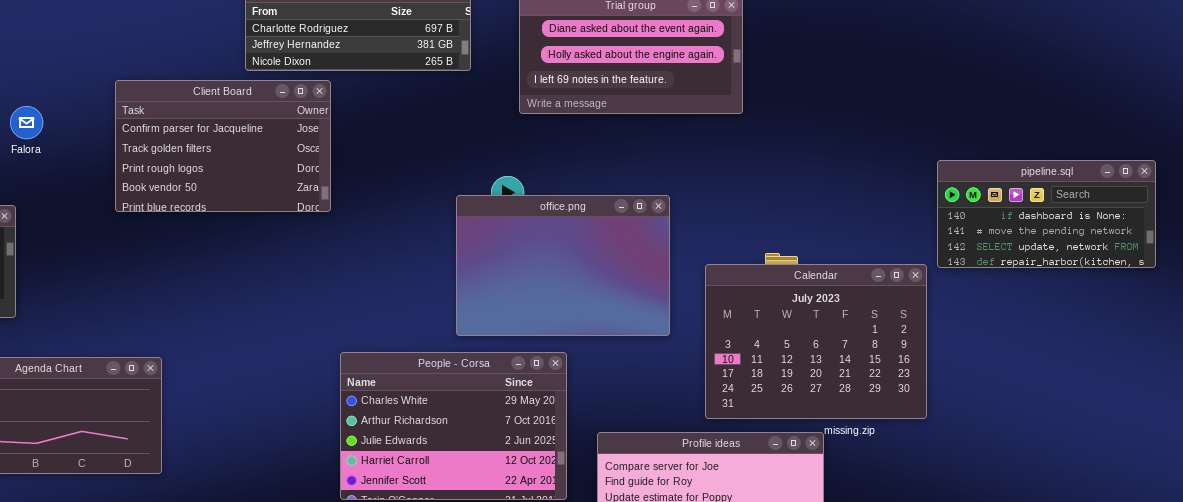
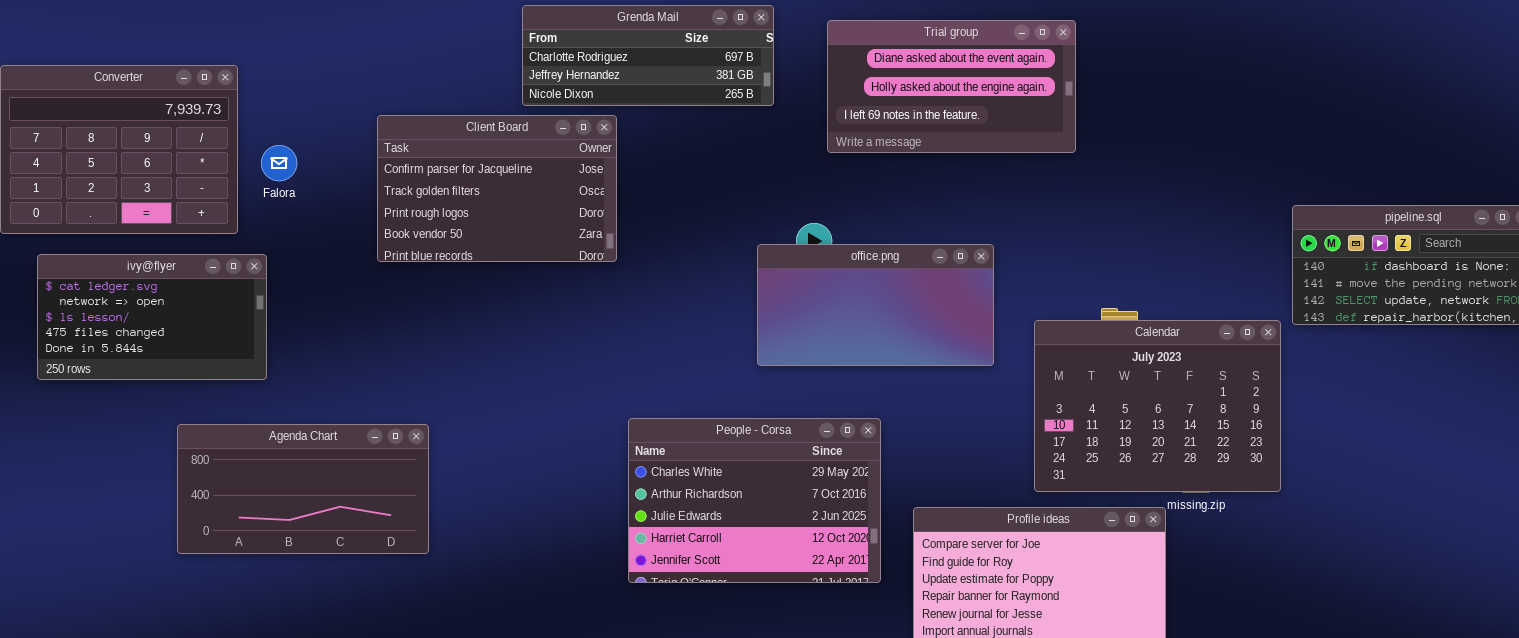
office.png: [456,195,670,336] -> [757,244,994,366], resized

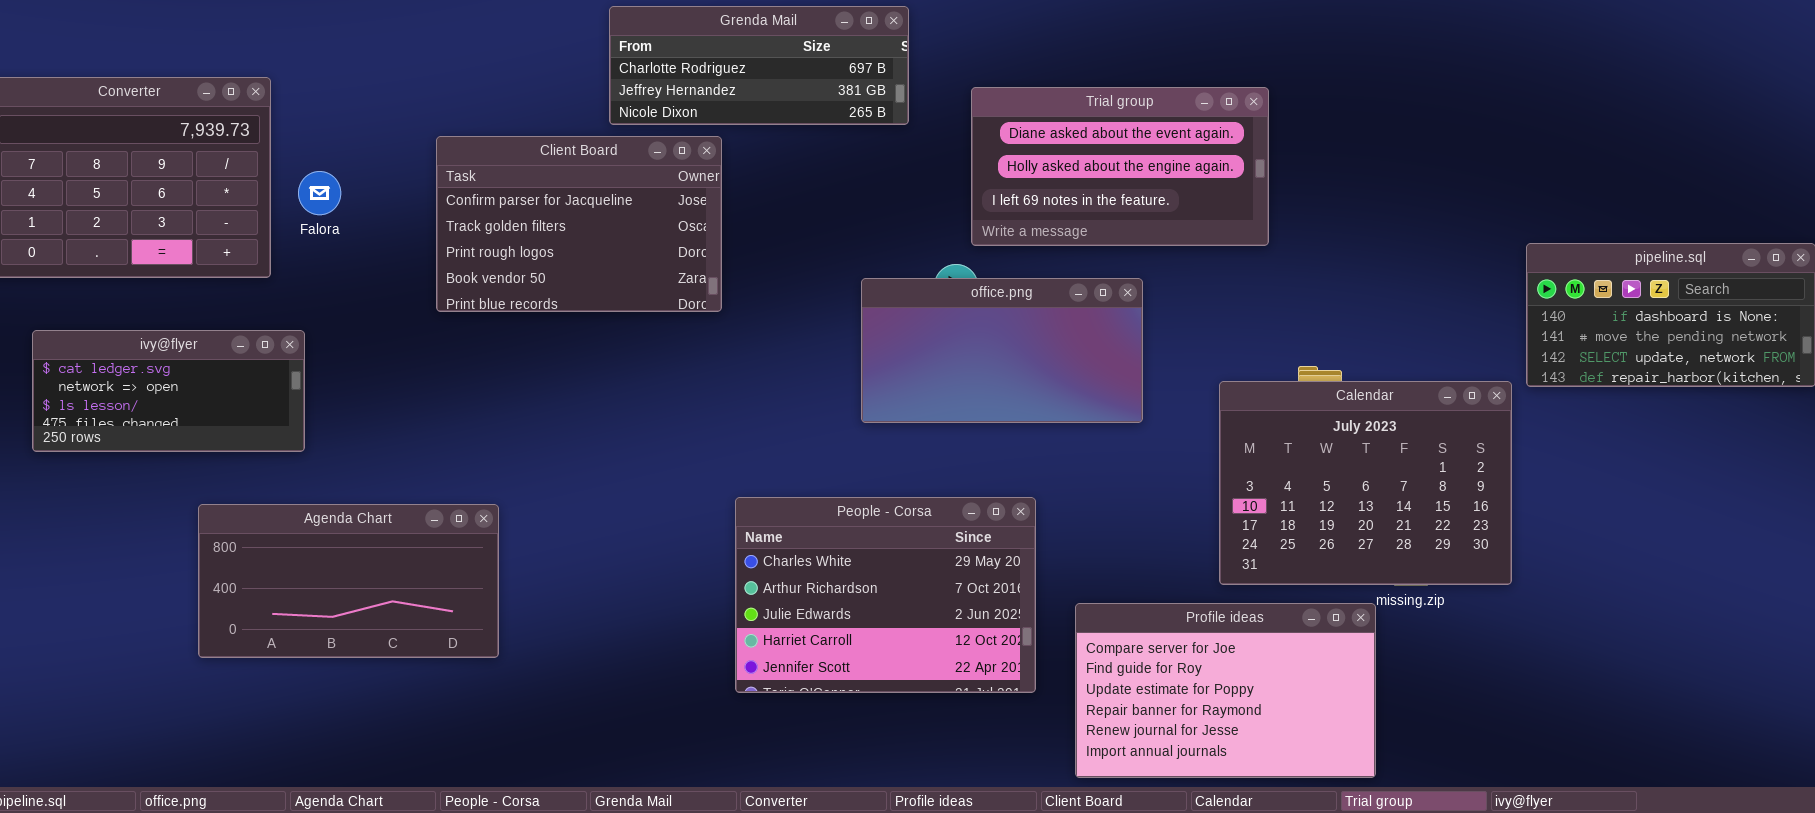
Trial group: [827,20,1076,153] -> [971,87,1269,246], moved
office.png: [757,244,994,366] -> [861,278,1143,423], moved
ivy@flyer: [37,254,267,380] -> [32,330,305,452], resized

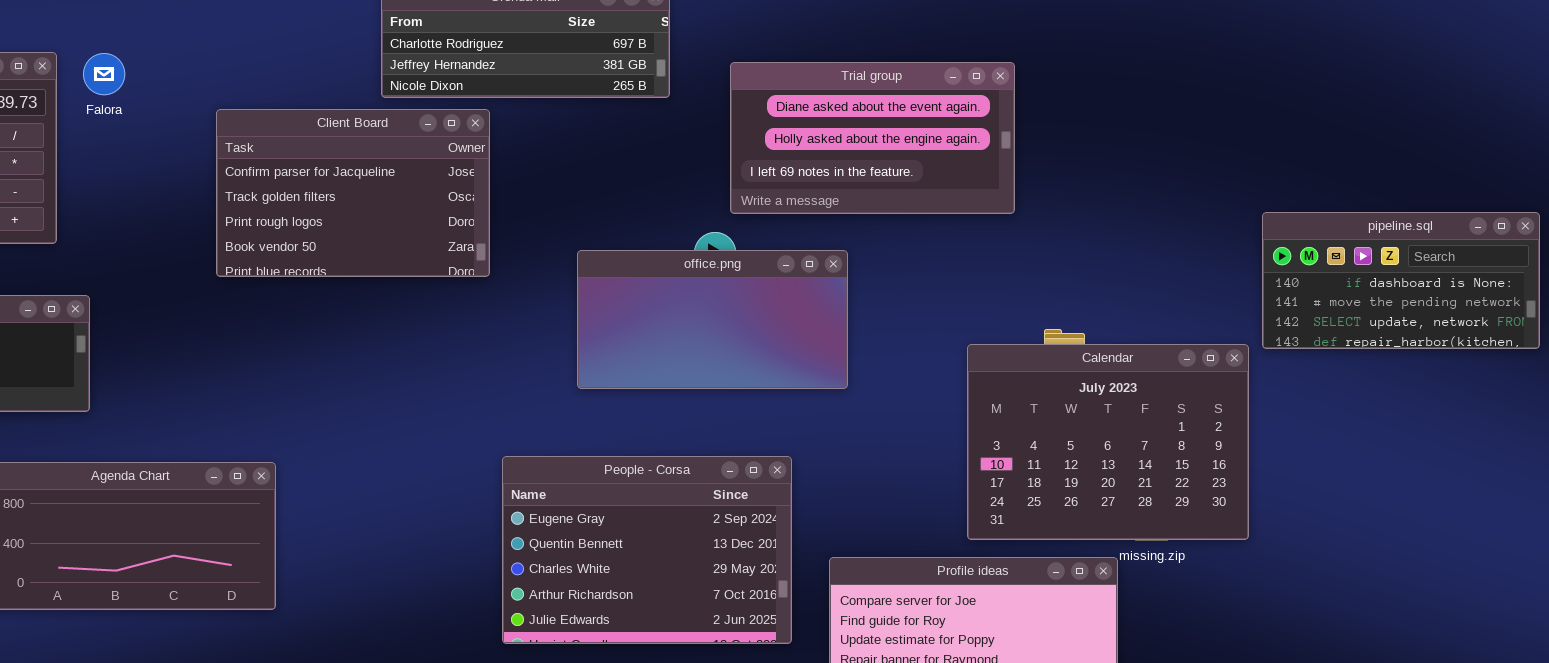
Falora: [298,171,341,215] -> [83,53,125,95], moved
office.png: [861,278,1143,423] -> [577,250,848,389], moved
People - Corsa: [735,497,1036,693] -> [502,456,792,644], scrolled up 2 rows

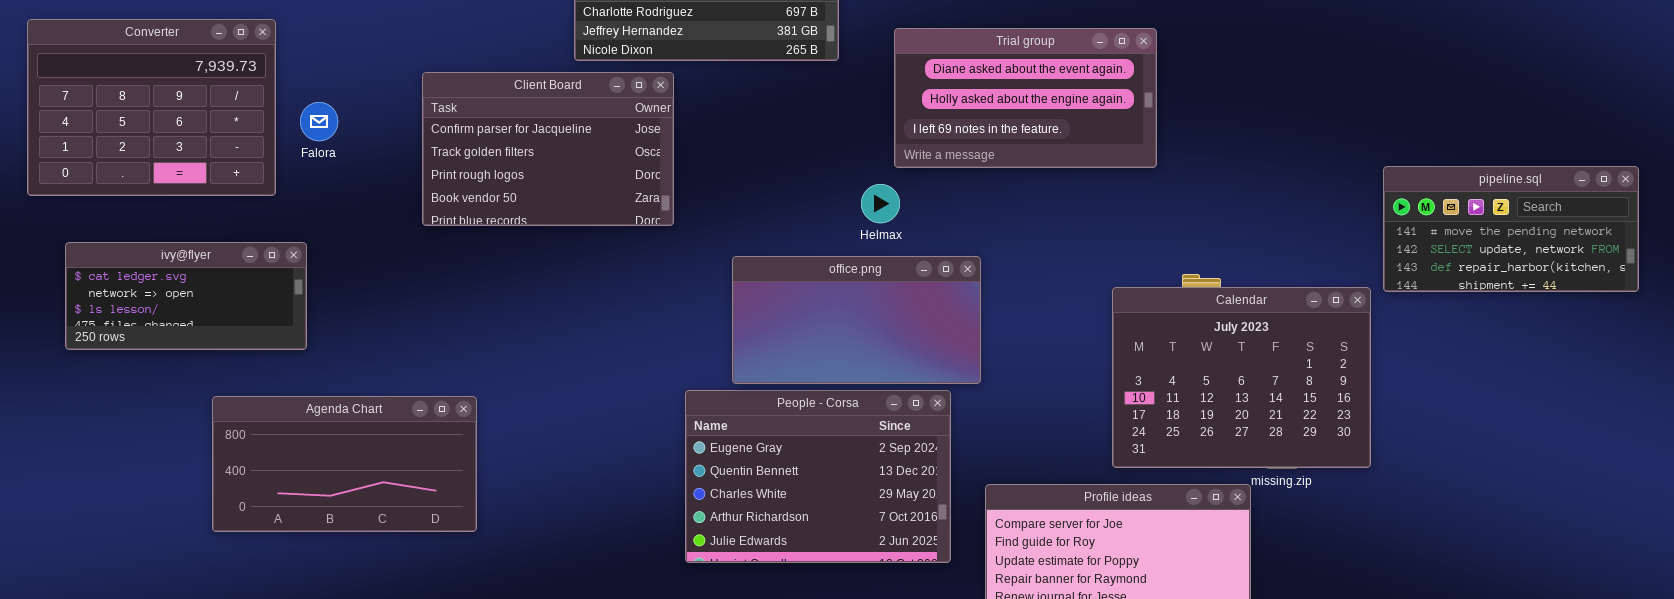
Falora: [83,53,125,95] -> [300,102,338,141], moved
pipeline.sql: [1262,212,1540,349] -> [1383,166,1639,292], scrolled down 1 row
office.png: [577,250,848,389] -> [732,256,981,384], moved

